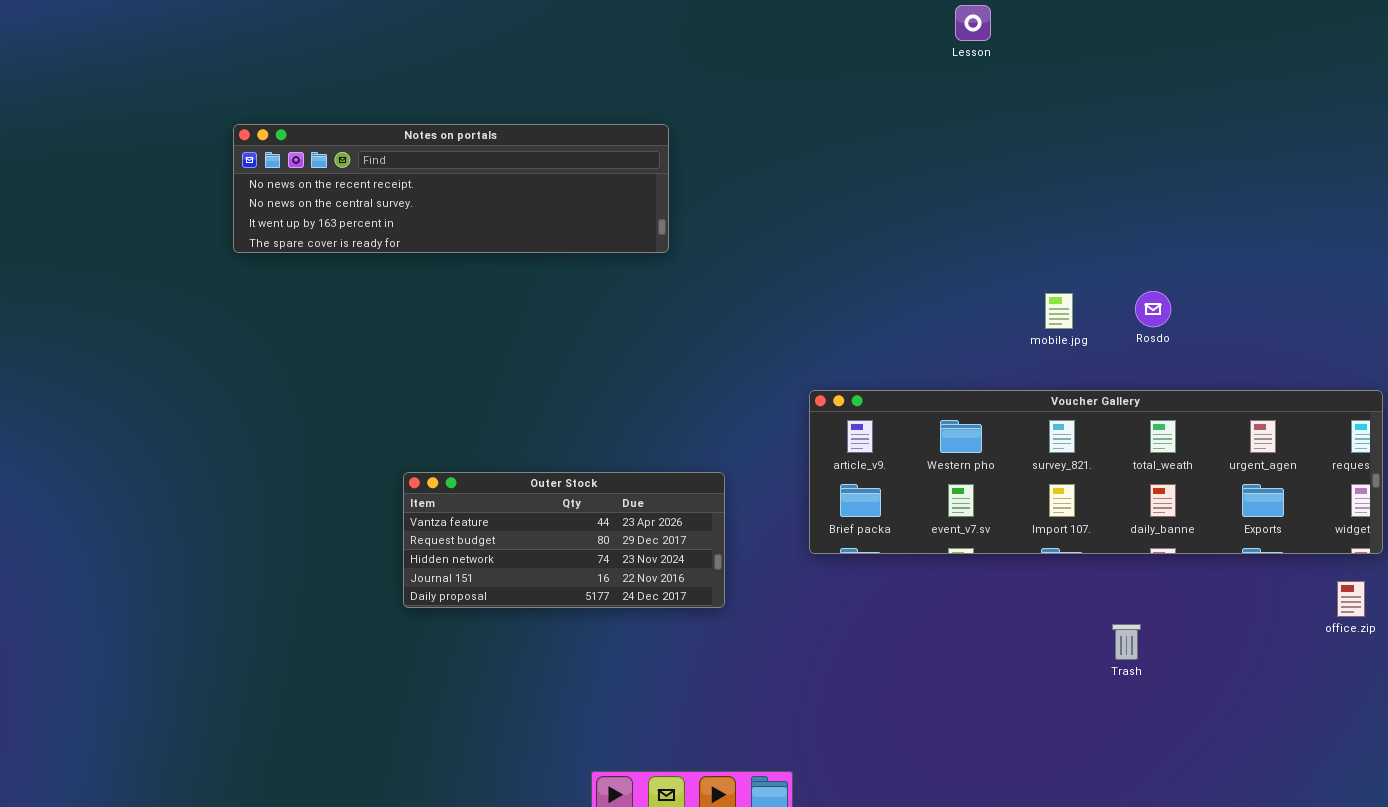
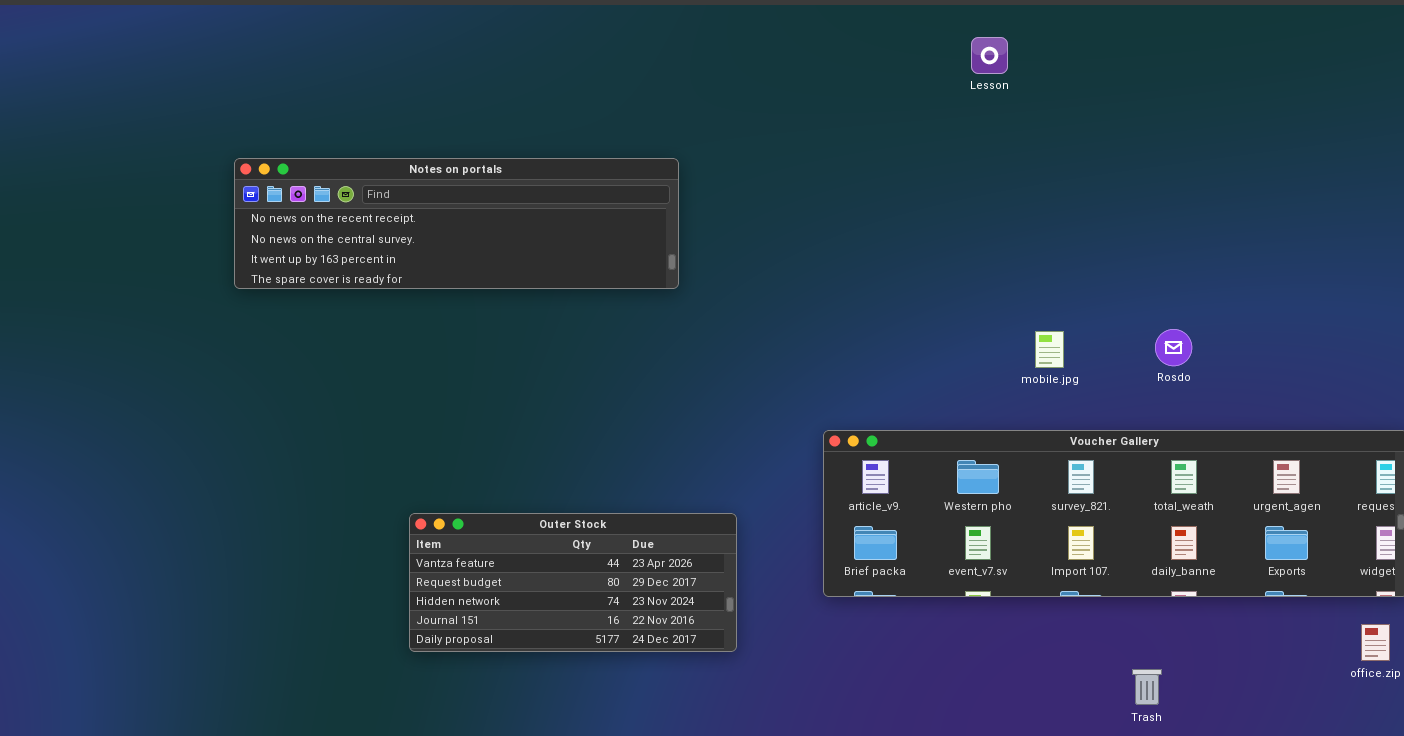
mobile.jpg: [1045,293,1073,329] -> [1035,331,1064,368], moved

